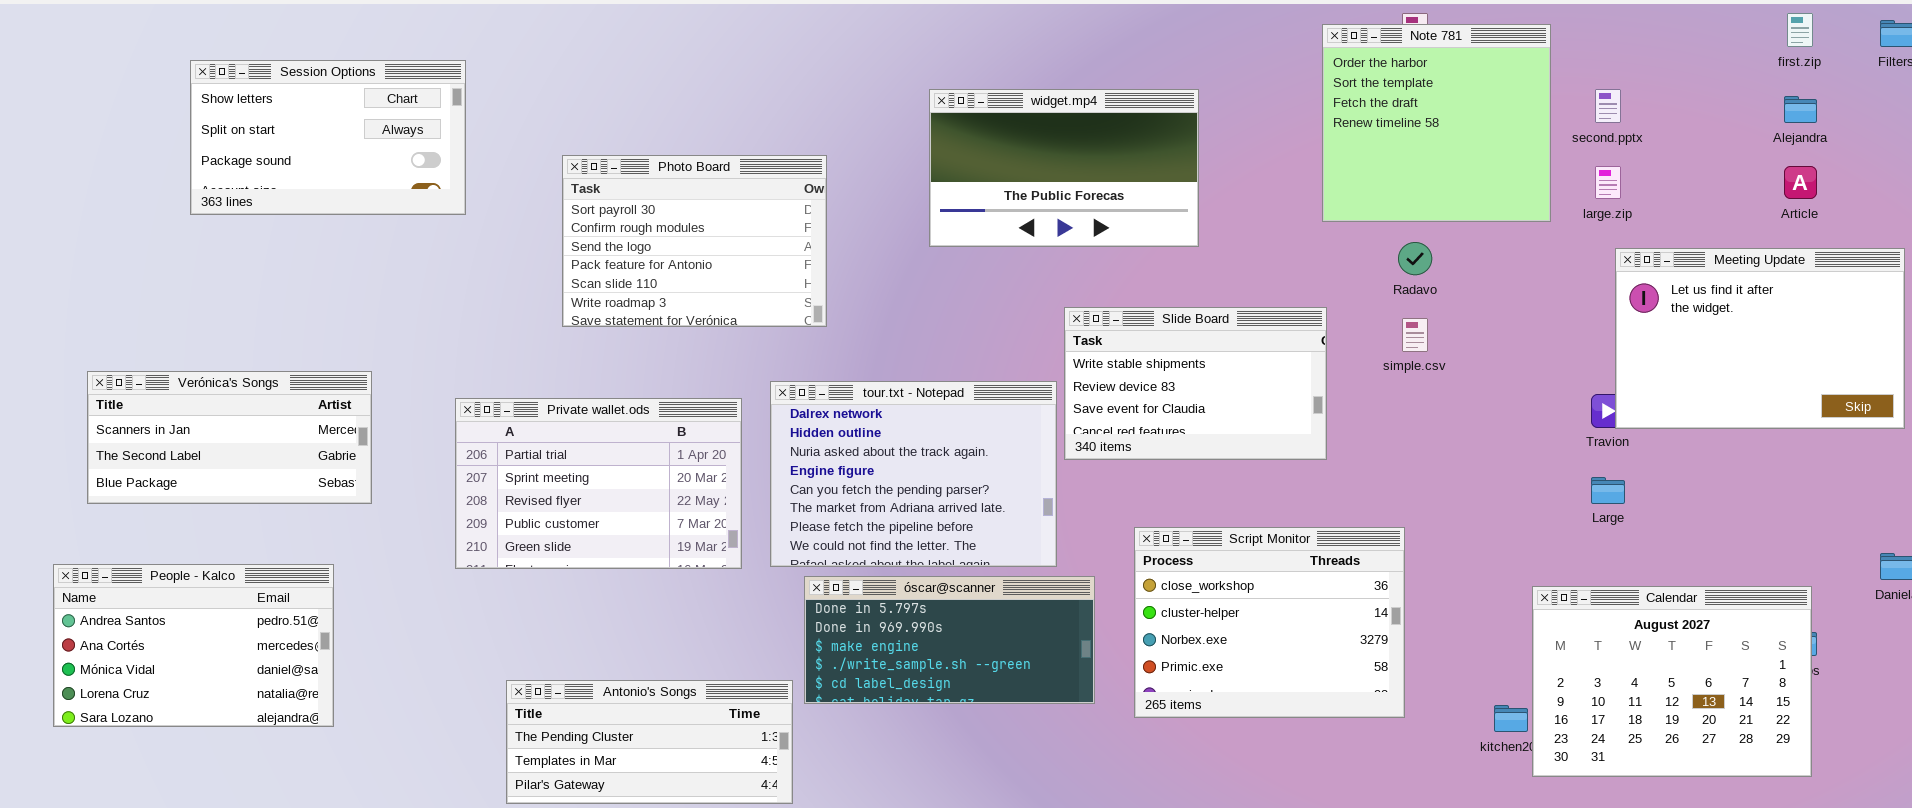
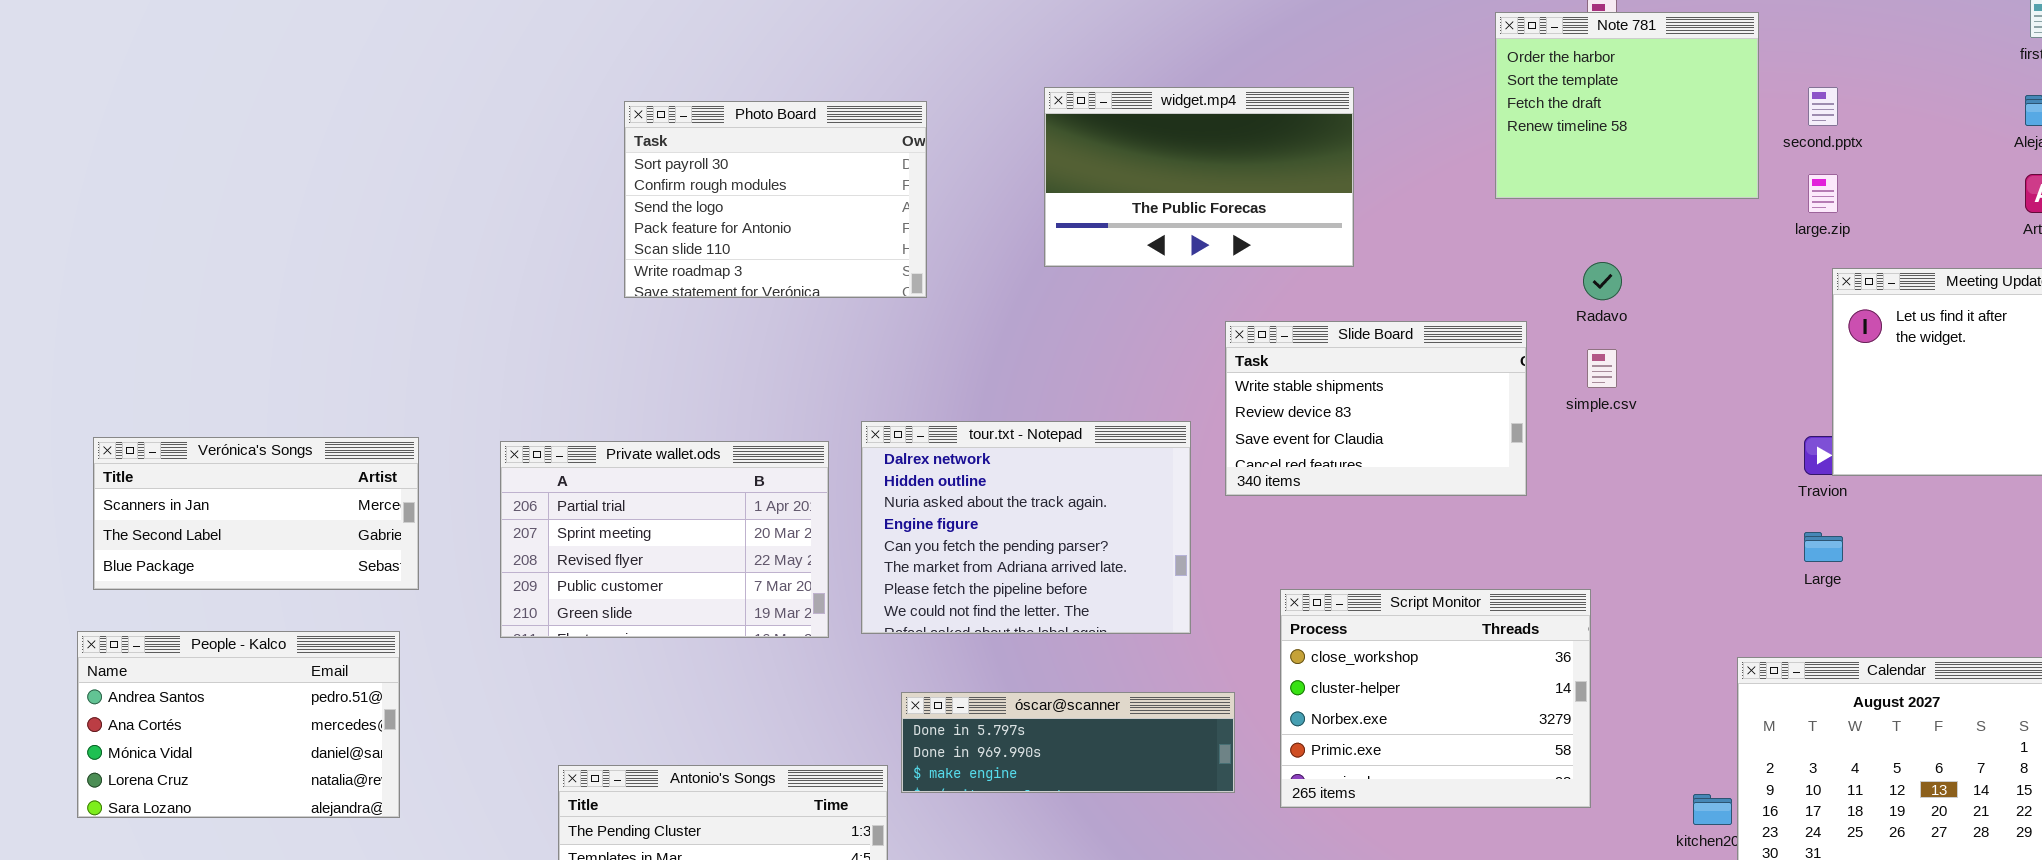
Note 781: [1322,24,1551,222] -> [1495,12,1759,199], resized
Session Options: [190,60,466,215] -> none, closed
Photo Board: [562,155,827,327] -> [624,101,927,298], moved
Slide Board: [1064,307,1327,460] -> [1225,321,1527,496], moved
Verónica's Songs: [87,371,372,504] -> [93,437,419,590], moved
People - Kalco: [53,564,334,727] -> [77,631,400,818], moved
óscar@scanner: [804,576,1095,704] -> [901,692,1235,793], resized

